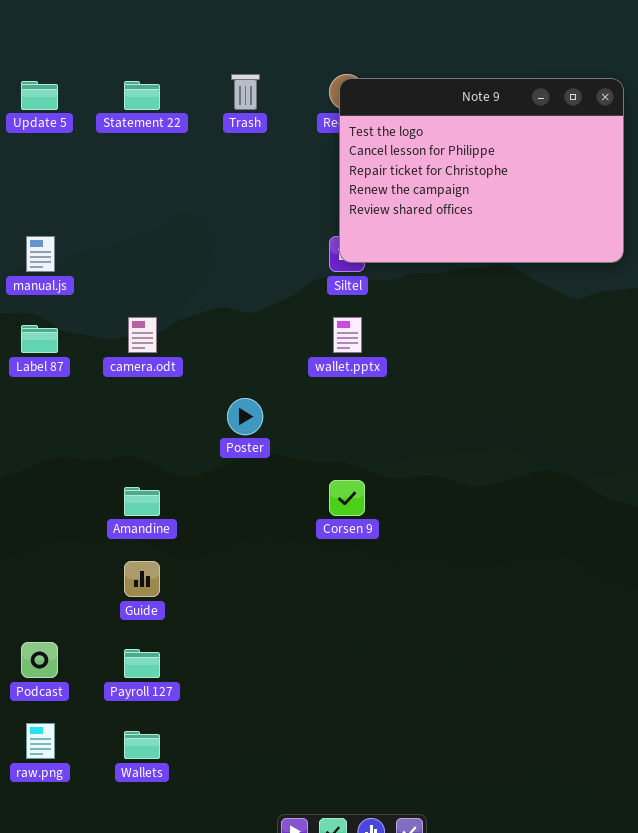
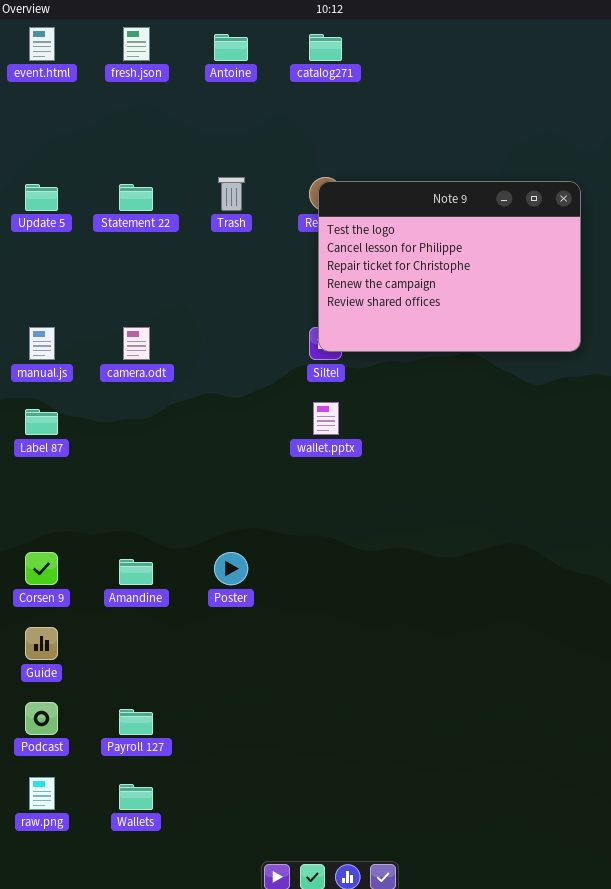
camera.odt: [128,317,157,353] -> [123,327,150,360], moved
Poster: [227,398,263,435] -> [214,552,248,585], moved
Corsen 9: [329,480,365,516] -> [25,552,58,585], moved
Guide: [124,561,160,597] -> [25,627,58,660], moved

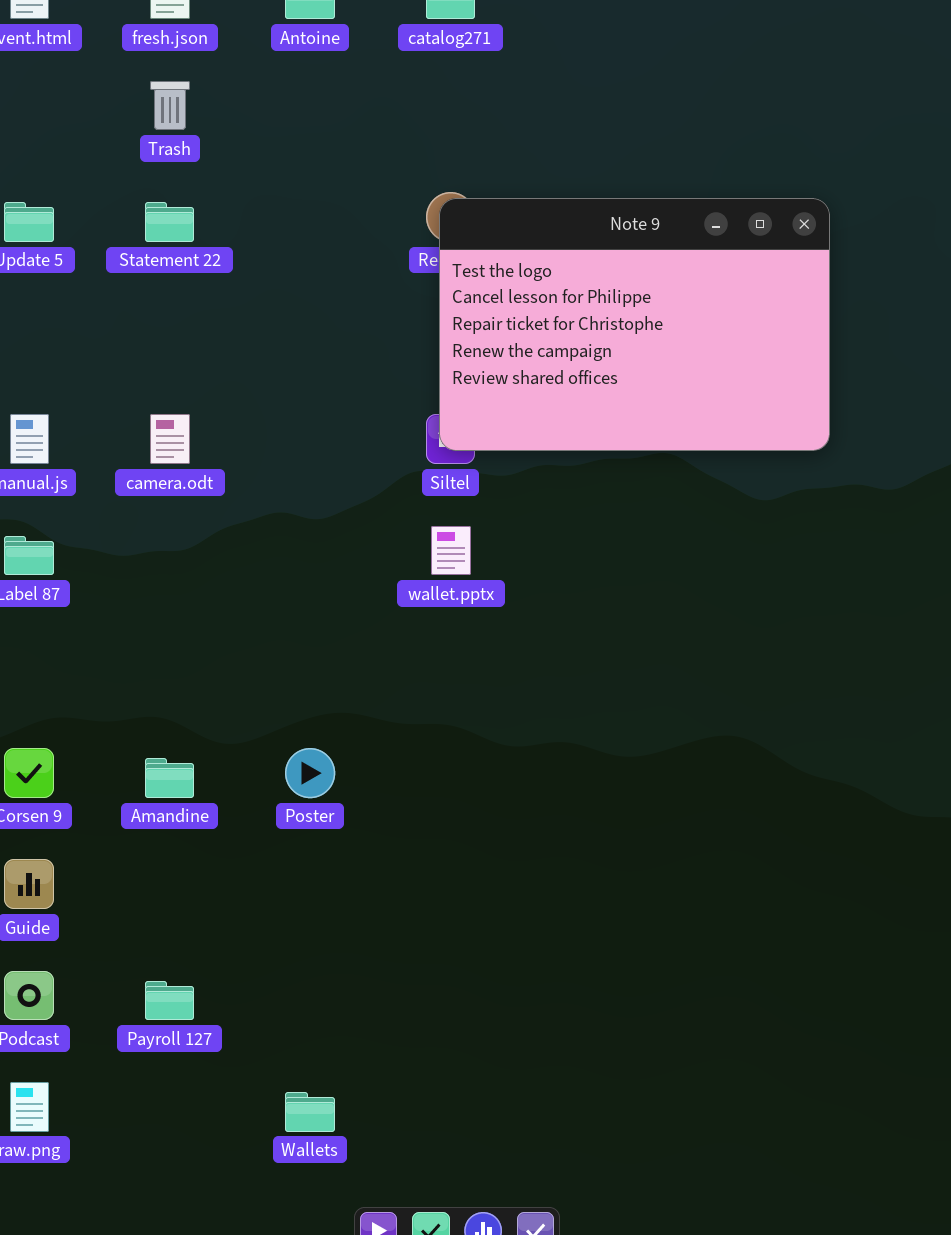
Trash: [218,177,245,211] -> [150,81,190,130], moved
Wallets: [119,784,153,810] -> [285,1092,335,1132], moved

